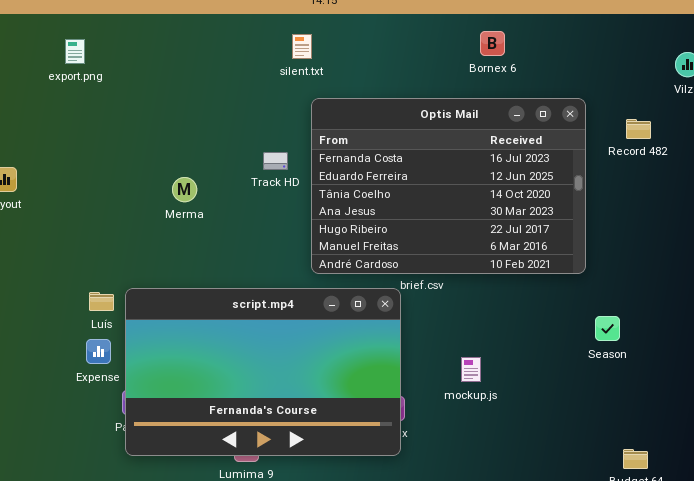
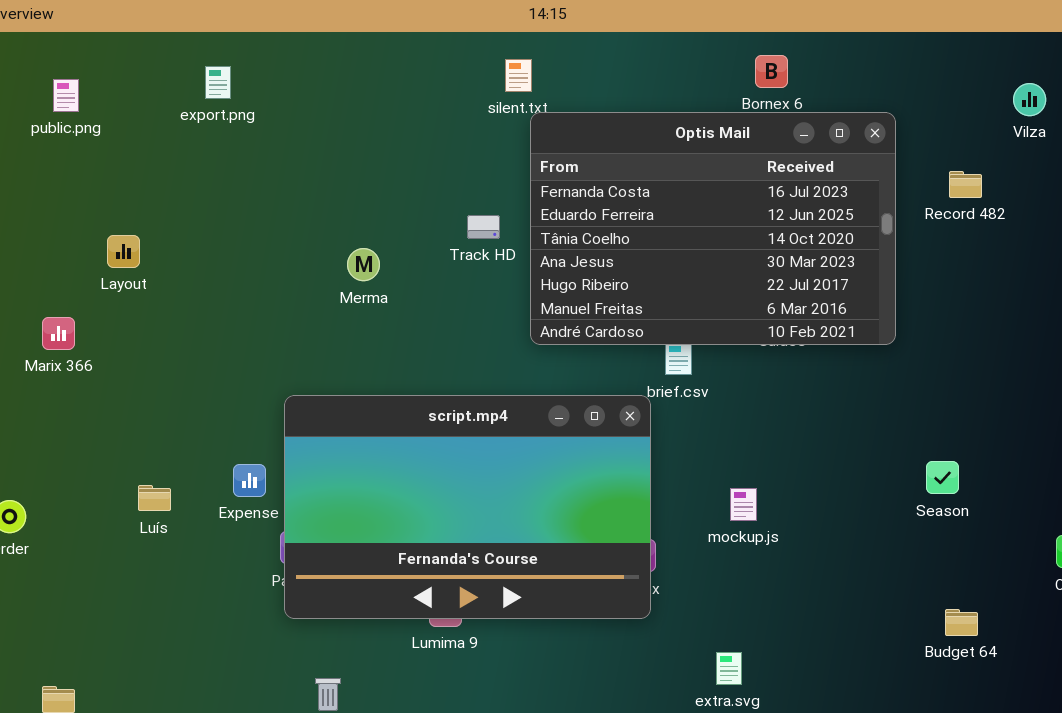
Optis Mail: [311,98,586,274] -> [530,112,896,345], moved
Luís: [89,292,114,311] -> [138,485,171,511], moved
Season: [595,316,620,341] -> [926,461,959,494], moved

